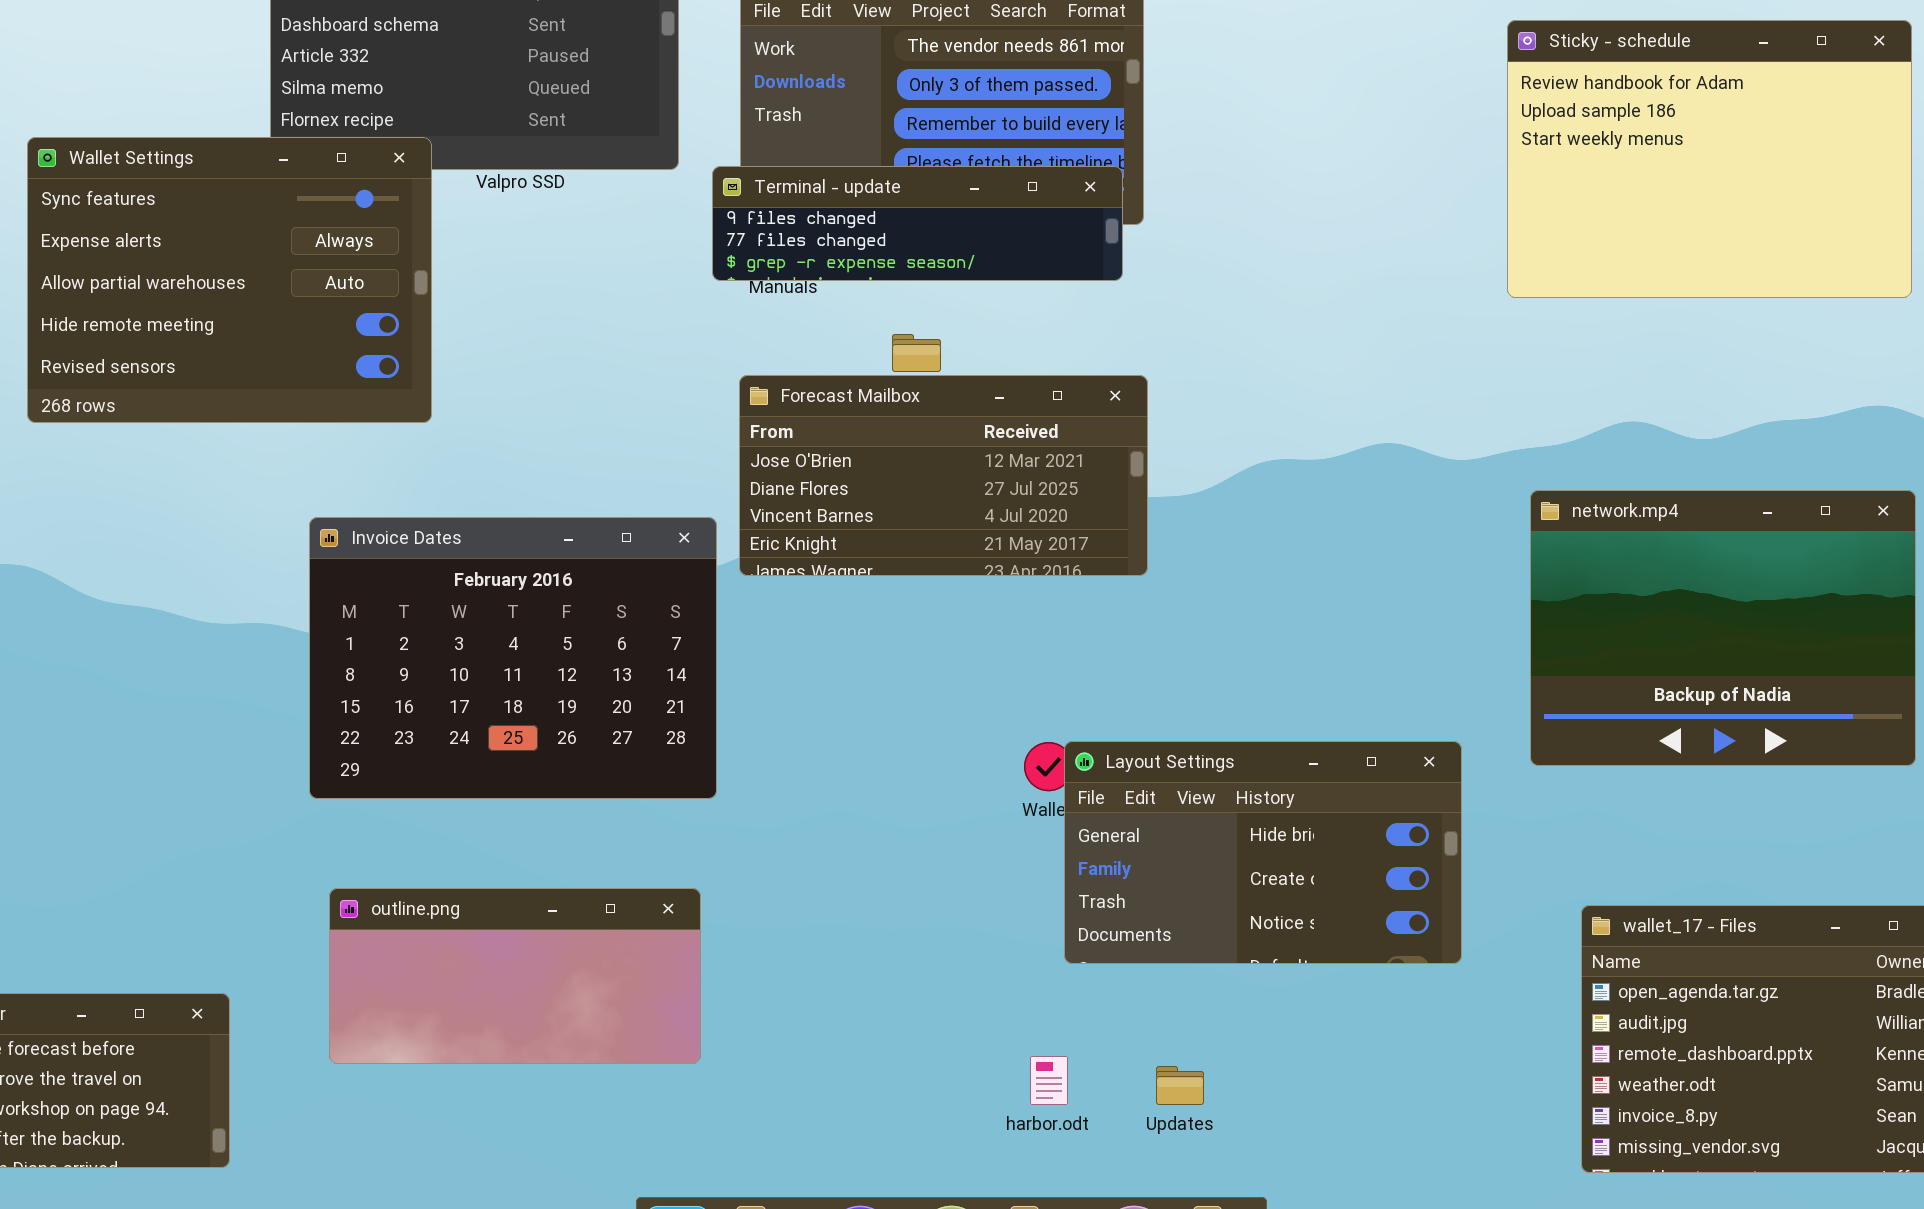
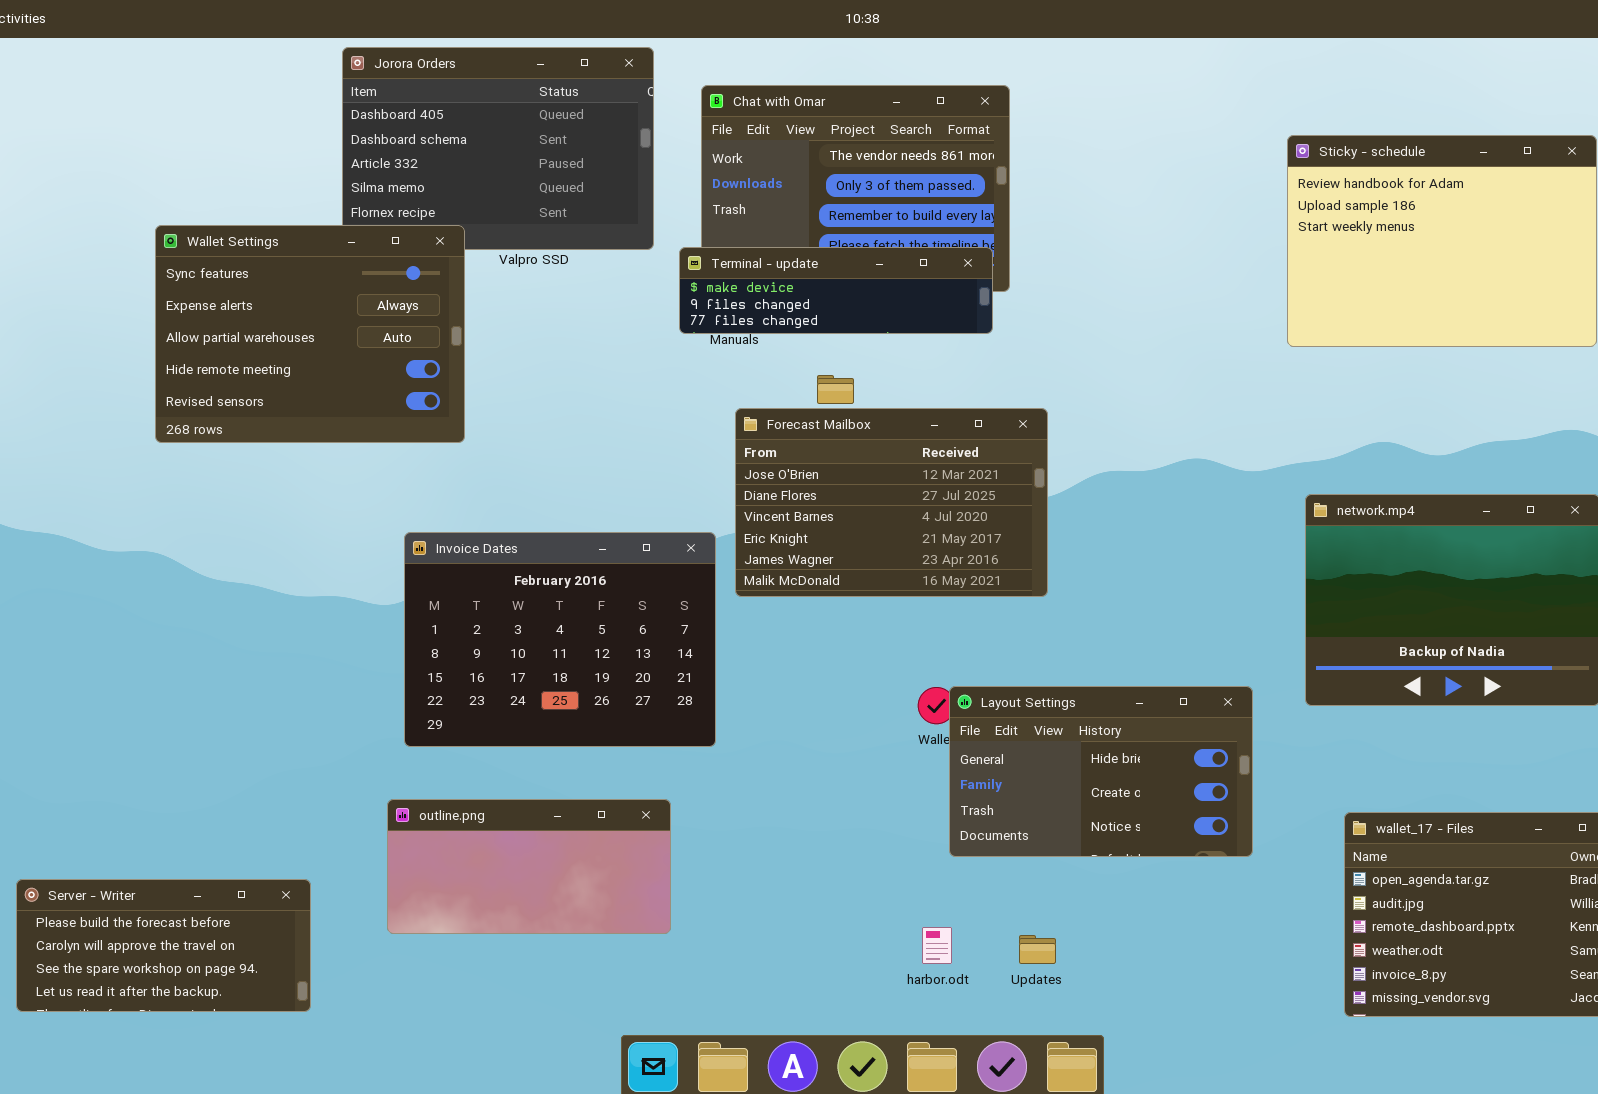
Terminal - update: [712,166,1123,281] -> [679,247,993,334], scrolled up 1 row
Forecast Mailbox: [739,375,1148,576] -> [735,408,1048,597], moved, resized
Invoice Dates: [309,517,717,799] -> [404,532,716,747], moved

